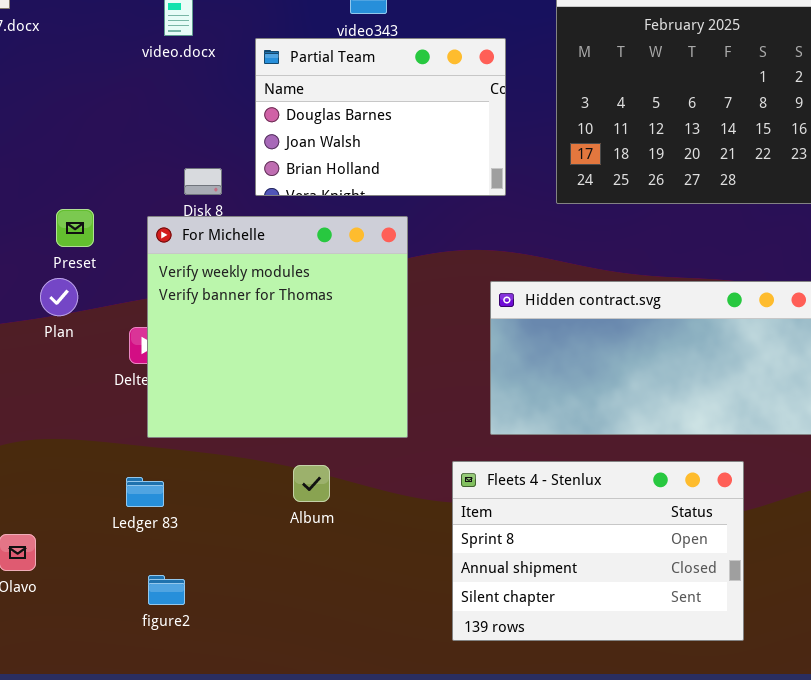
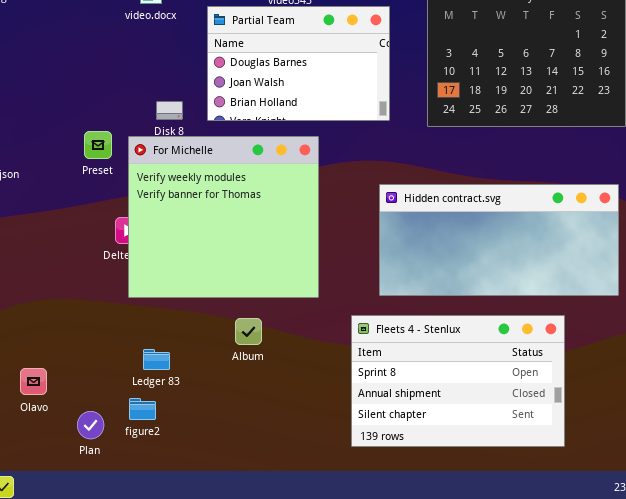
Preset: [56,209,94,247] -> [84,131,112,159], moved
Plan: [40,278,78,316] -> [77,411,104,439], moved
Ledger 83: [126,477,164,507] -> [143,349,170,370], moved

